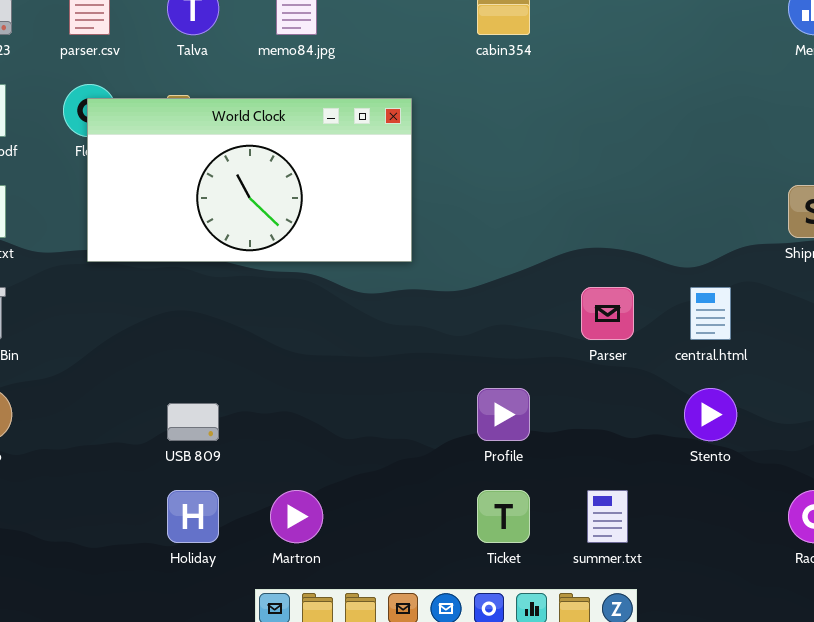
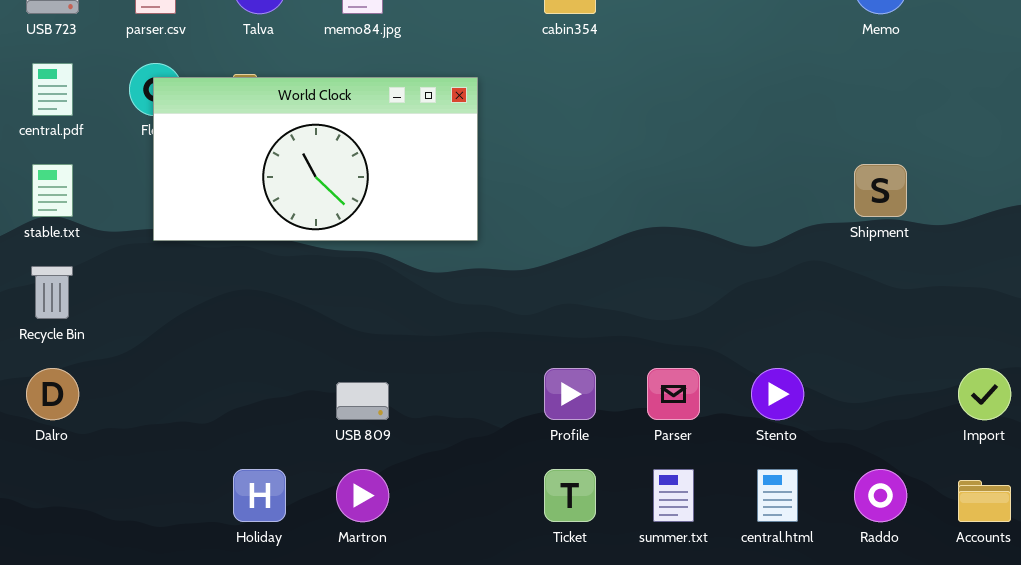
Parser: [581,287,634,340] -> [647,368,700,420], moved
central.html: [690,287,731,340] -> [757,469,798,522], moved
USB 809: [167,403,219,441] -> [336,382,389,420], moved

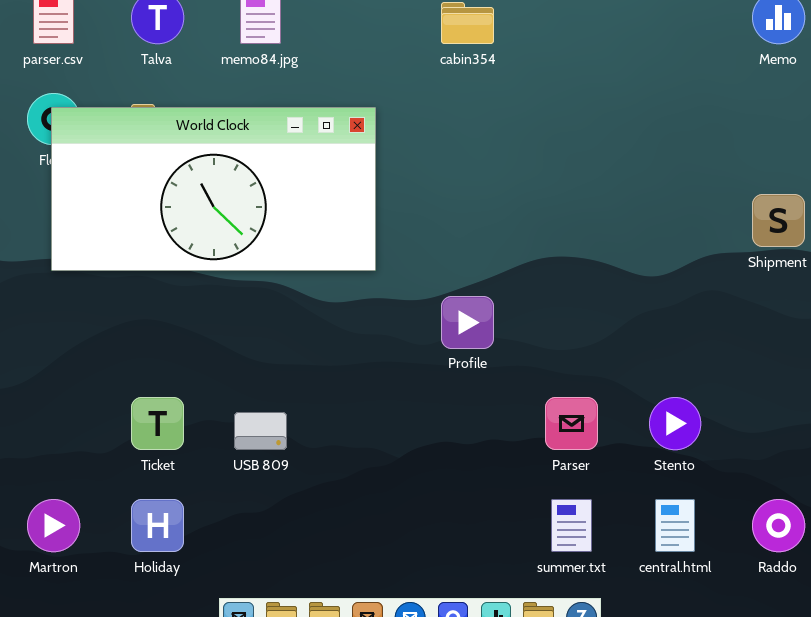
Profile: [544,368,596,420] -> [441,296,494,349], moved
Martron: [336,469,389,522] -> [27,499,80,552], moved
Ticket: [544,469,596,522] -> [131,397,184,450], moved

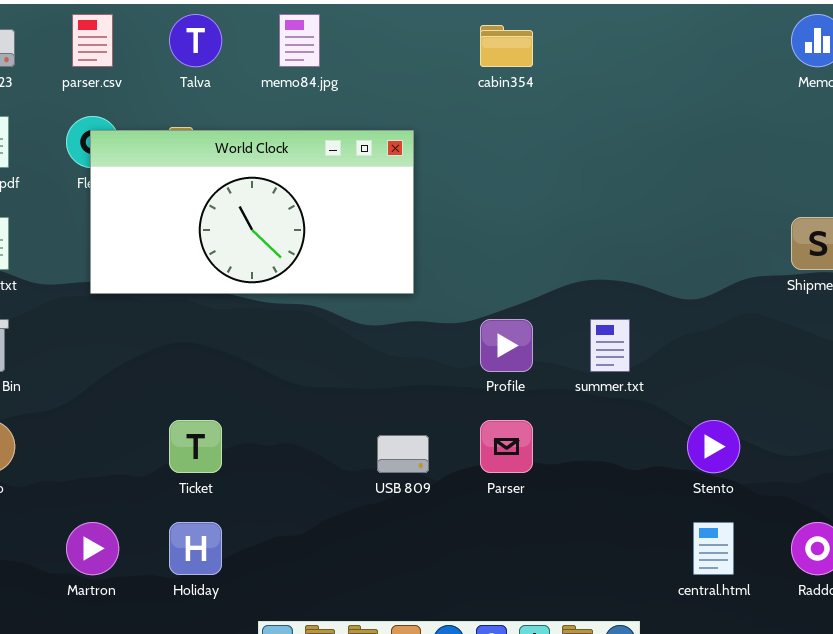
Parser: [545,397,598,450] -> [480,420,533,473], moved
USB 809: [234,412,287,450] -> [377,435,429,473], moved
summer.txt: [551,499,592,552] -> [590,319,630,372], moved

